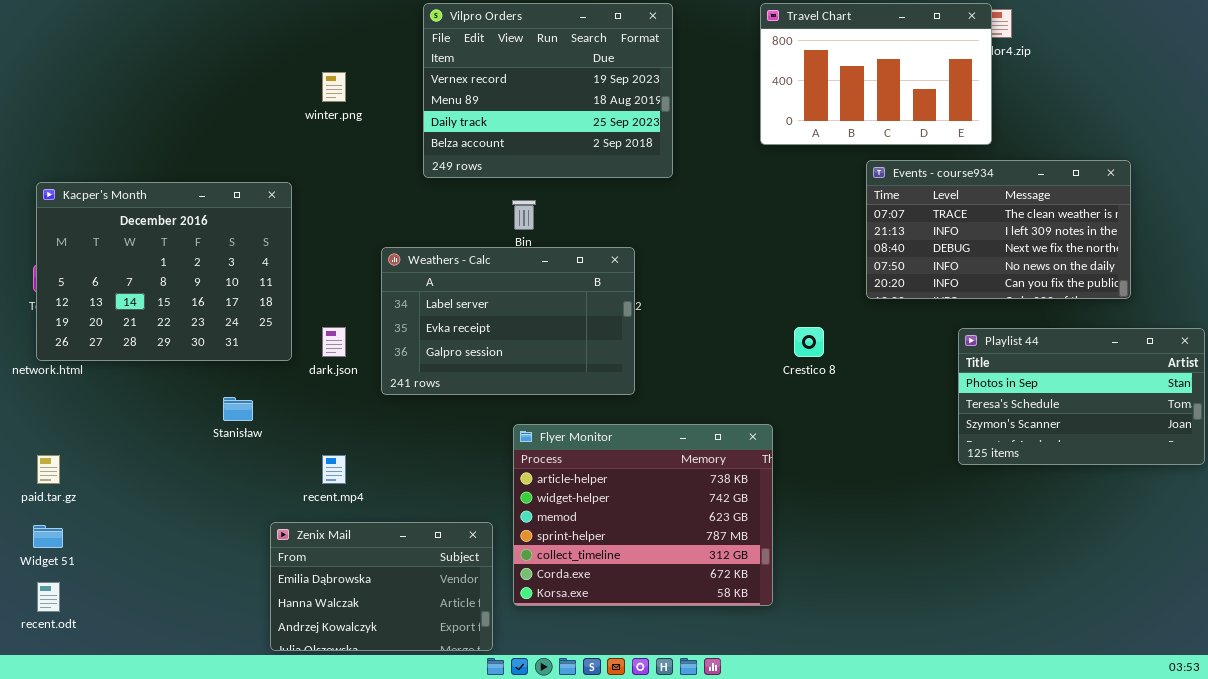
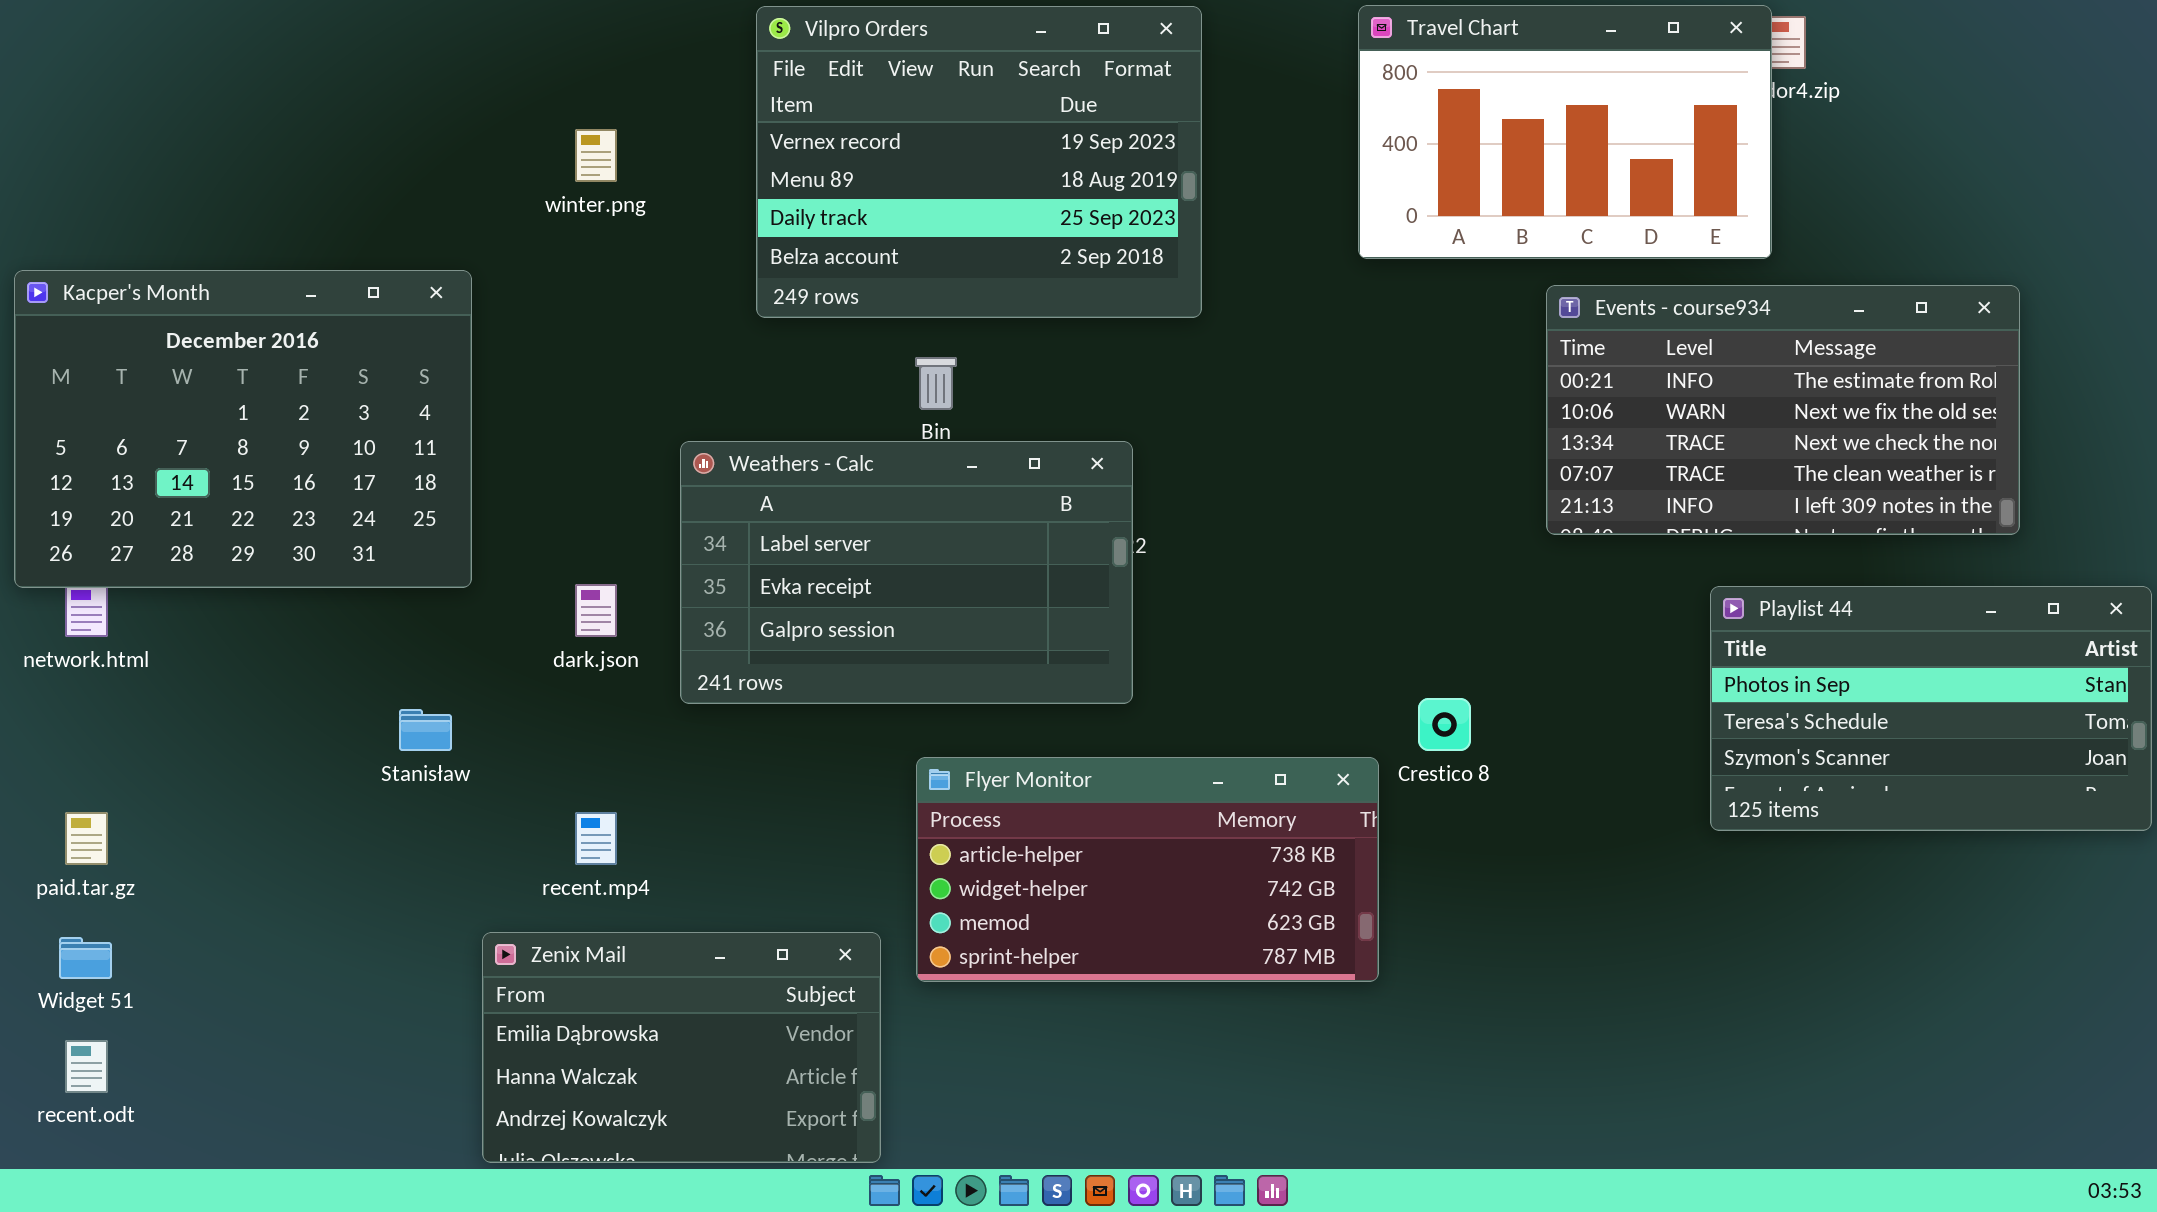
Events - course934: [866,160,1131,299] -> [1546,285,2020,535], scrolled up 3 rows
Kacper's Month: [36,182,292,361] -> [14,270,472,588], moved
Crestico 8: [794,327,824,357] -> [1418,698,1471,751], moved
Flyer Monitor: [513,424,773,606] -> [916,757,1379,982], resized

